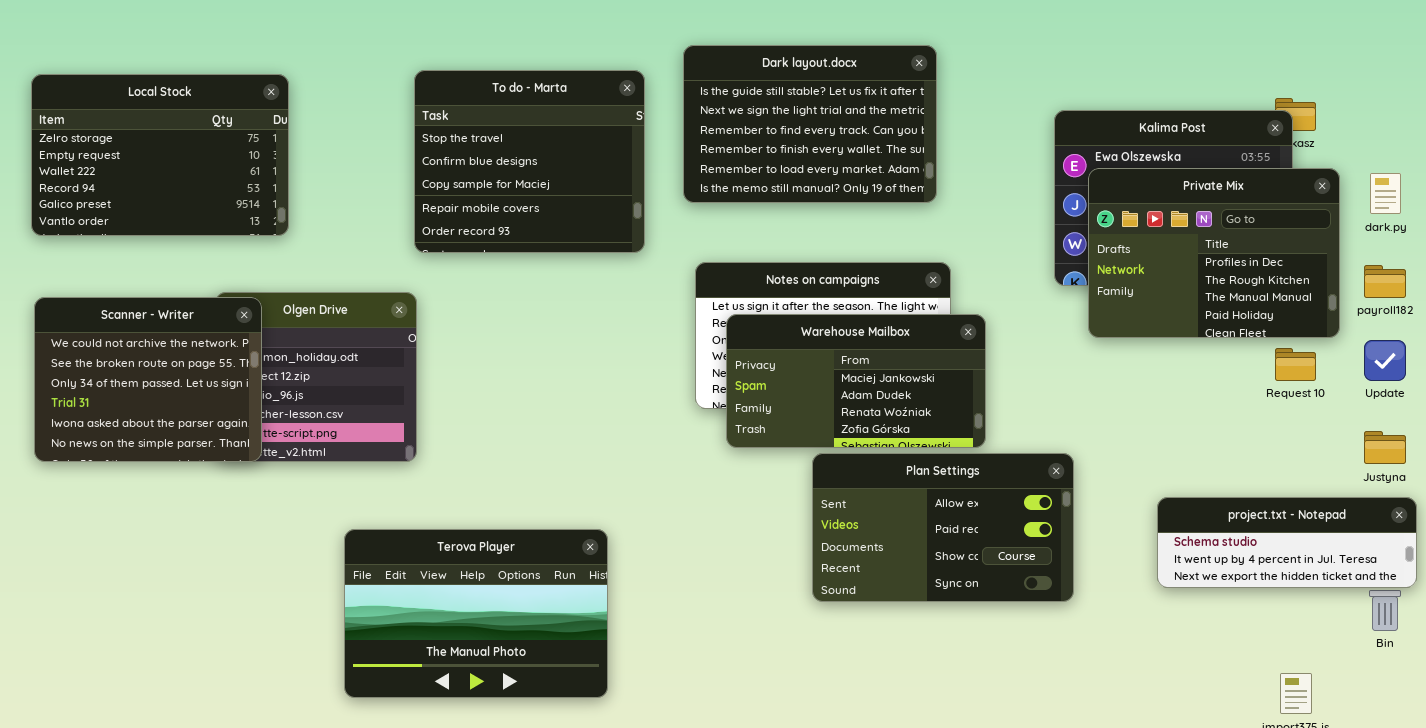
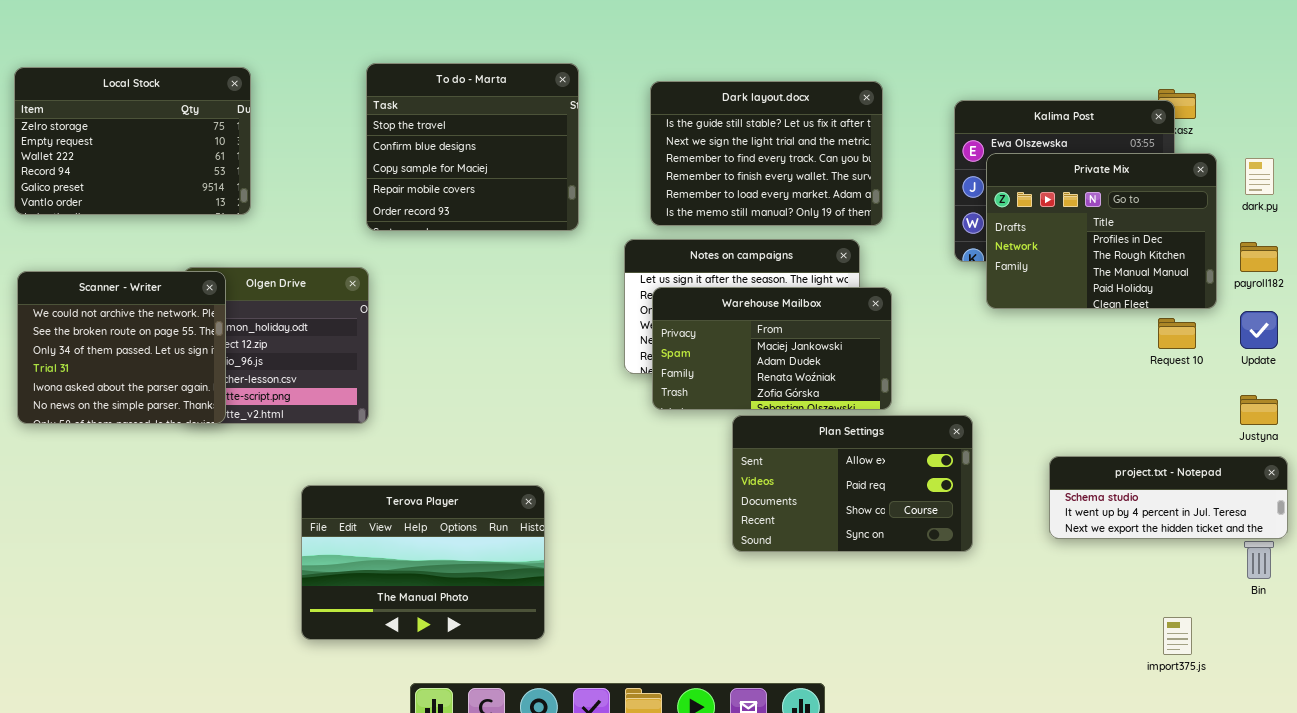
Dark layout.docx: [683,45,937,203] -> [650,81,883,226], moved

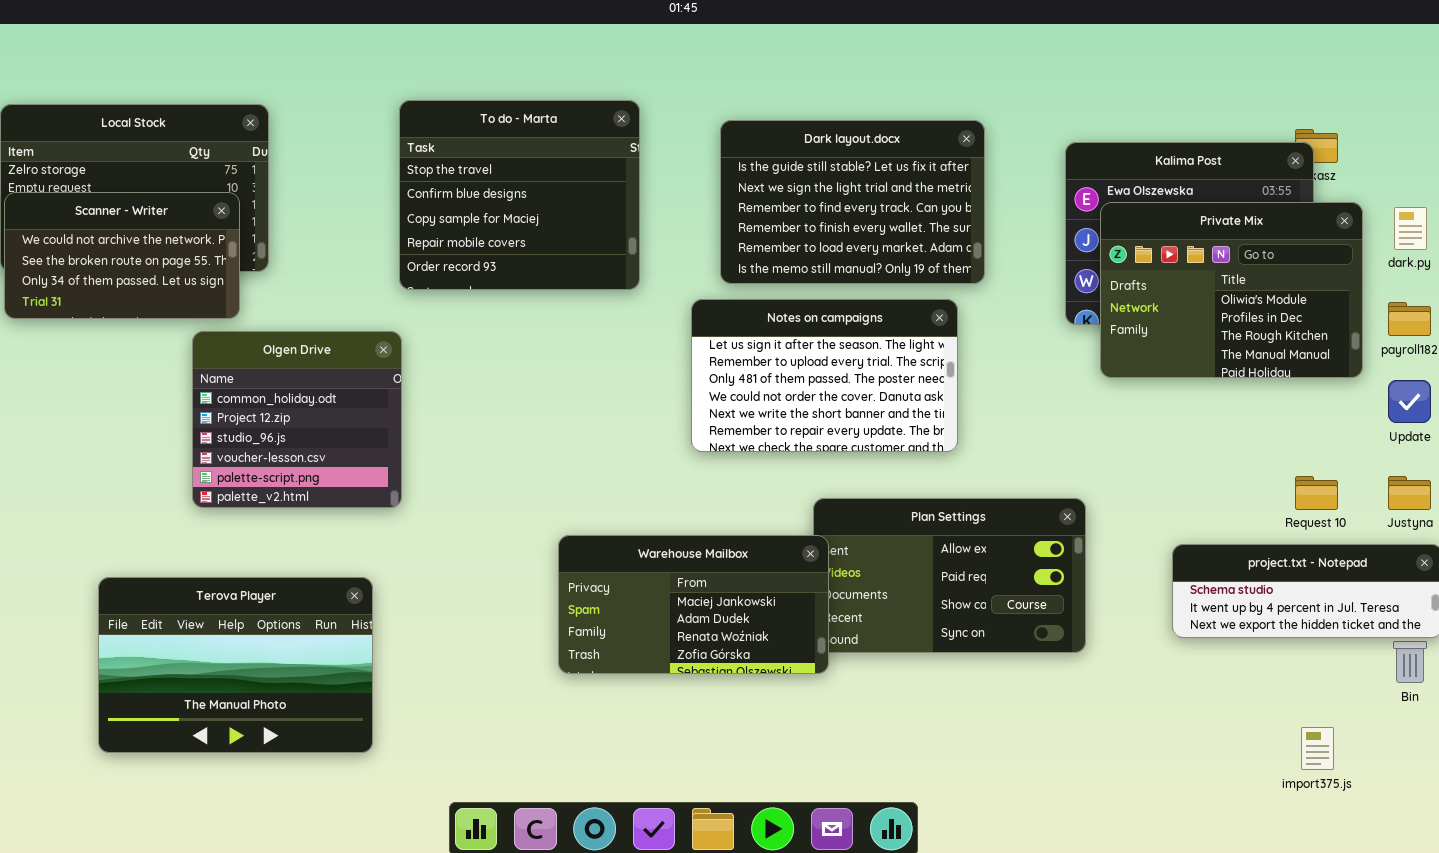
Private Mix: [986,153,1217,309] -> [1100,202,1363,378], scrolled up 1 row
Scanner - Writer: [17,271,226,424] -> [4,192,240,319], moved, resized
Warehouse Mailbox: [652,287,892,410] -> [558,535,829,674], moved
Request 10: [1158,318,1196,349] -> [1295,476,1338,510], moved
Terova Player: [301,485,545,640] -> [98,577,373,753], moved

